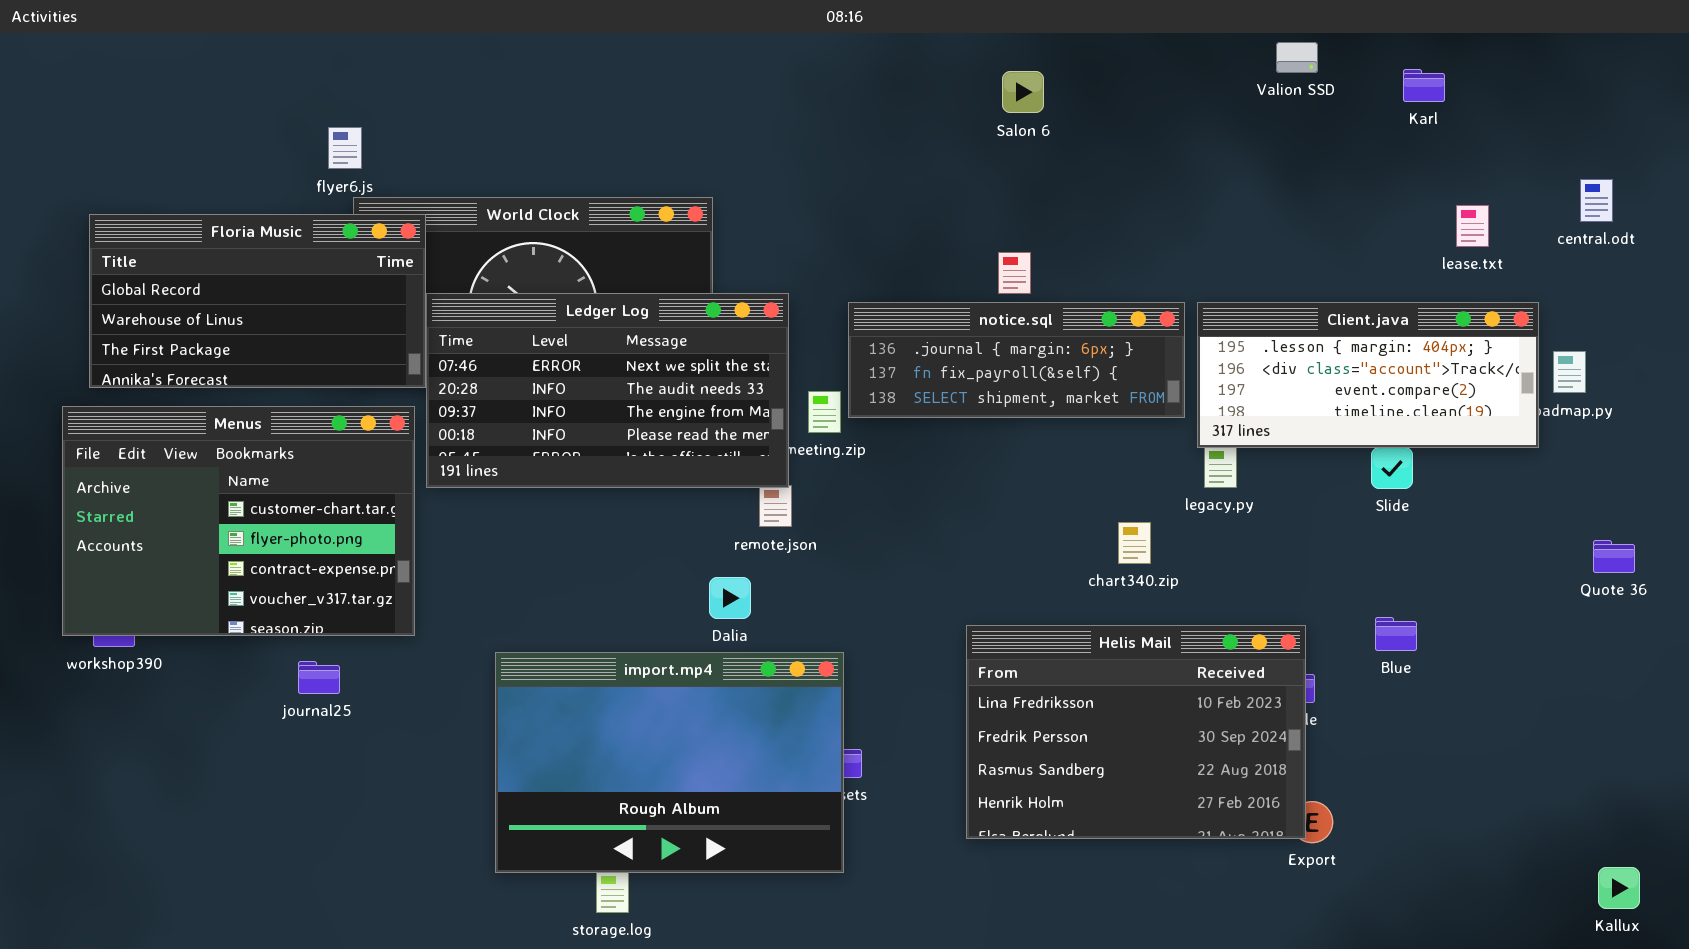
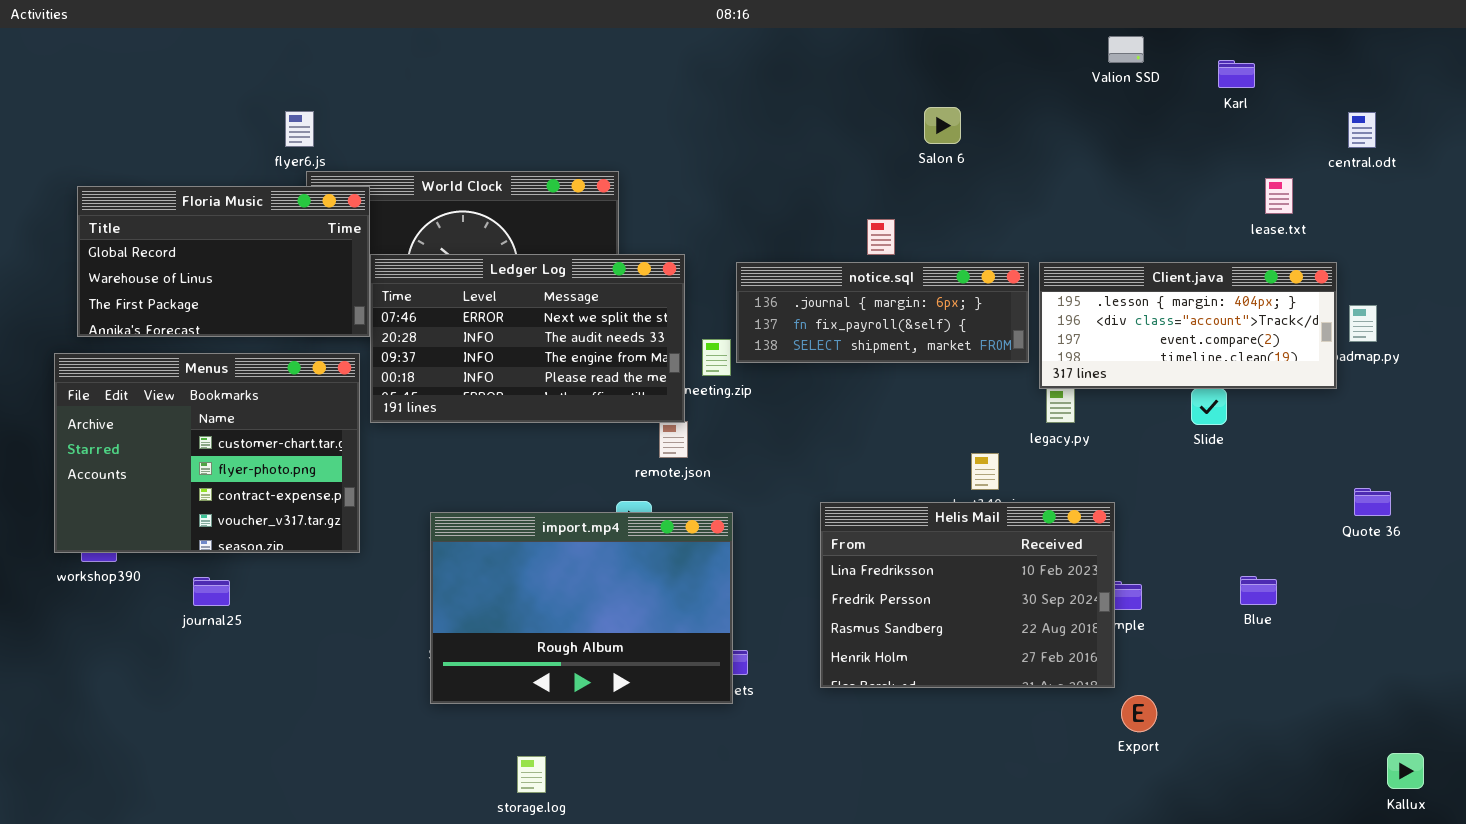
Salon 6: [1002,71,1044,113] -> [924,107,961,144], moved
central.odt: [1580,179,1613,222] -> [1348,112,1376,148], moved
Quote 36: [1593,540,1635,573] -> [1354,488,1391,516], moved
Blue: [1375,617,1417,651] -> [1240,576,1277,605], moved
Helis Mail: [966,625,1306,839] -> [820,502,1115,688], moved
import.mp4: [495,652,844,873] -> [430,512,733,704], moved
journal25: [298,661,340,694] -> [193,577,230,606], moved

